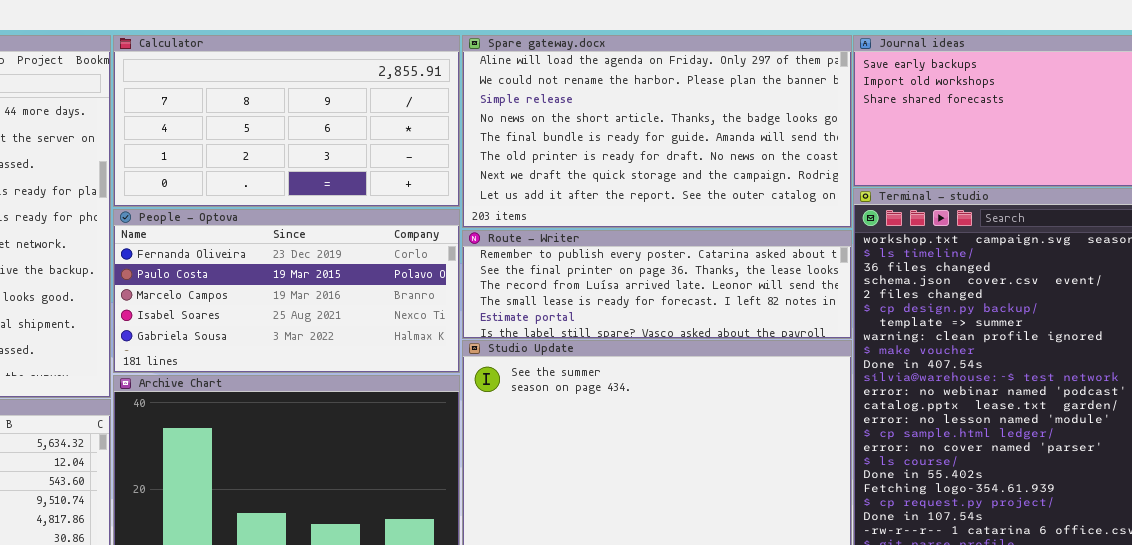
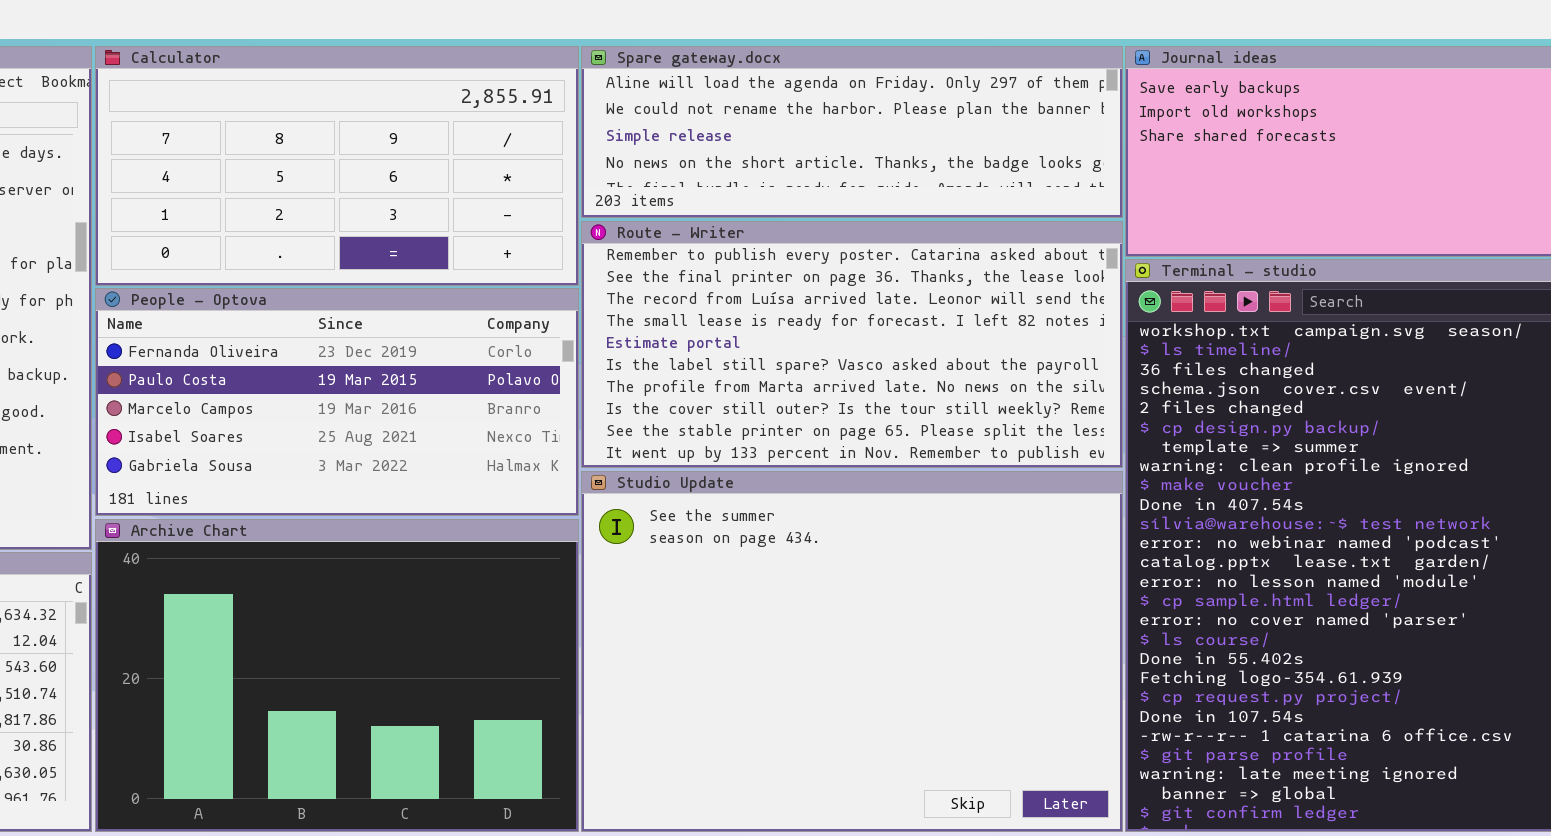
Spare gateway.docx: [462,35,852,228] -> [581,46,1123,218], resized
Route - Writer: [462,230,852,339] -> [581,221,1123,468], resized

